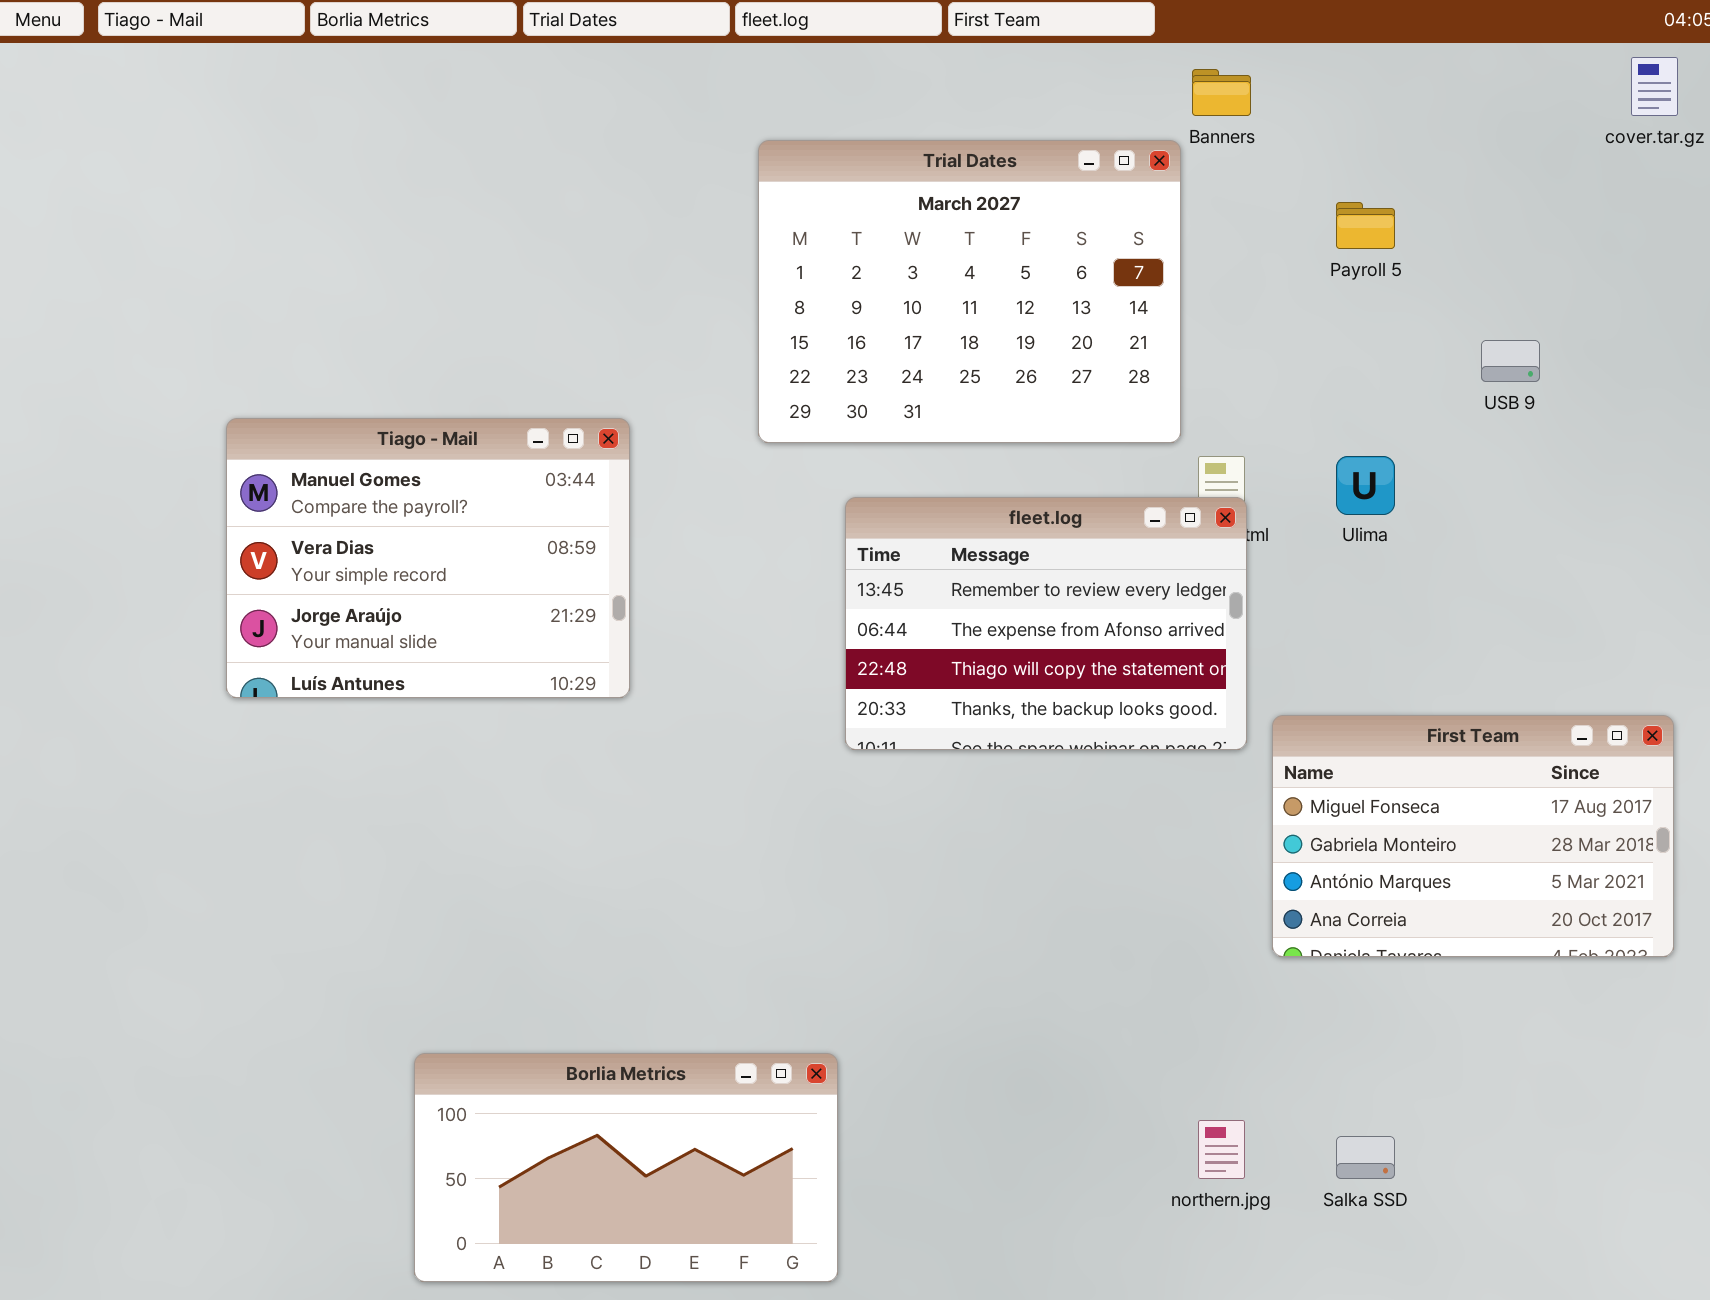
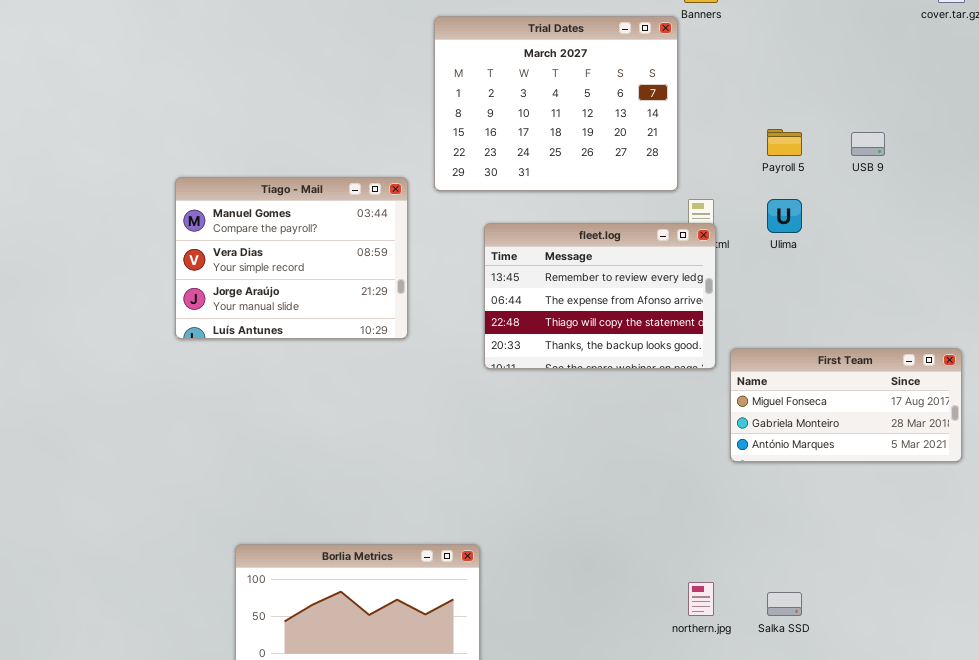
Payroll 5: [1336,202,1395,249] -> [767,129,802,156], moved
Tiago - Mail: [226,418,630,698] -> [175,177,408,339], moved
First Team: [1272,715,1674,957] -> [730,348,962,462], resized

